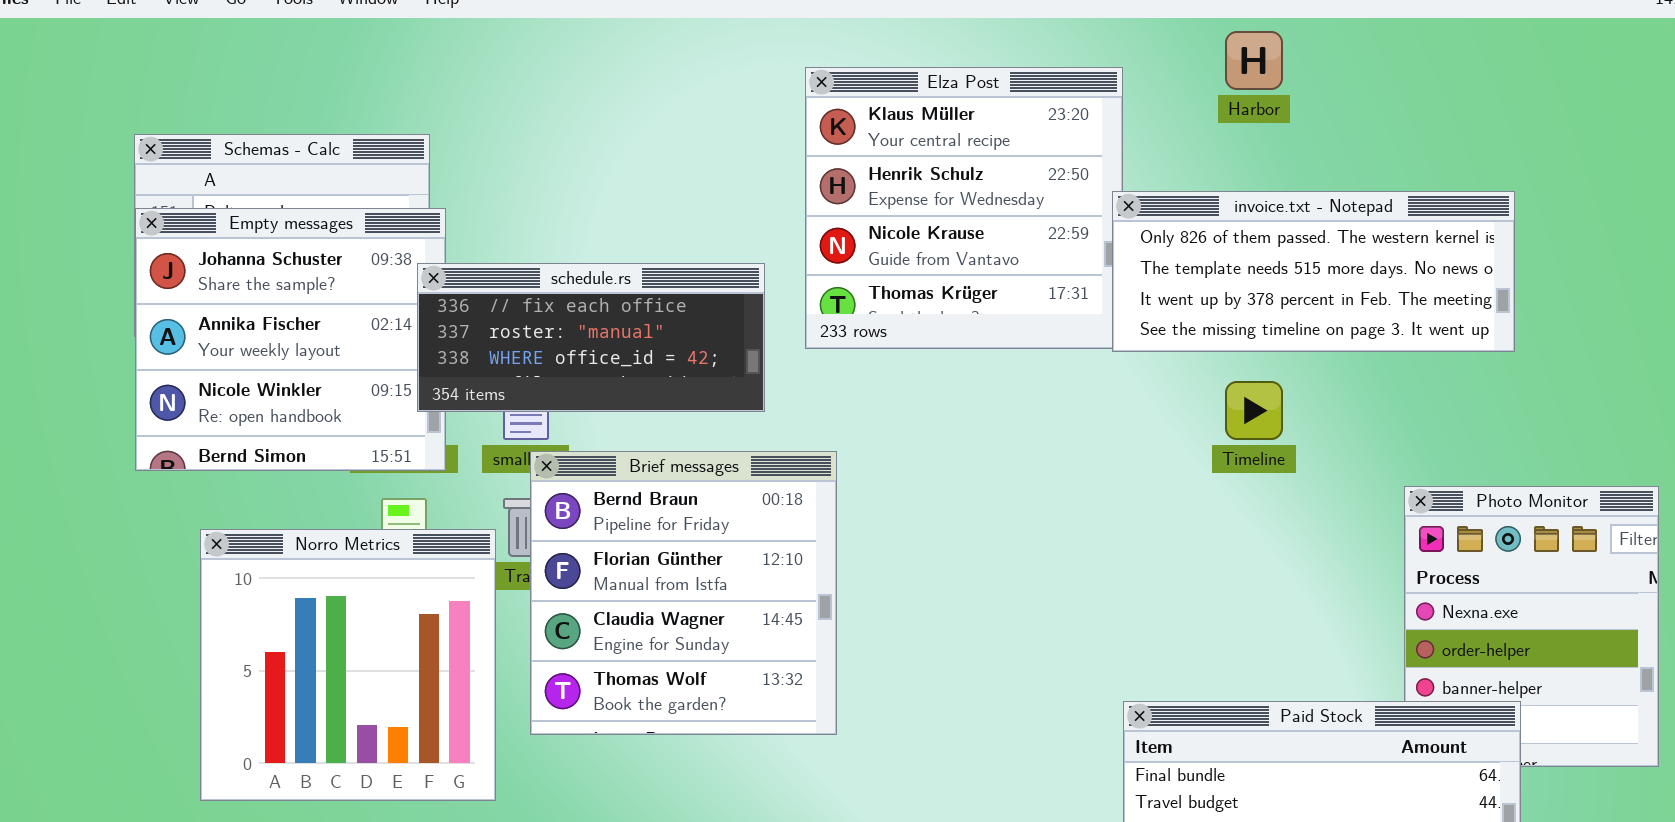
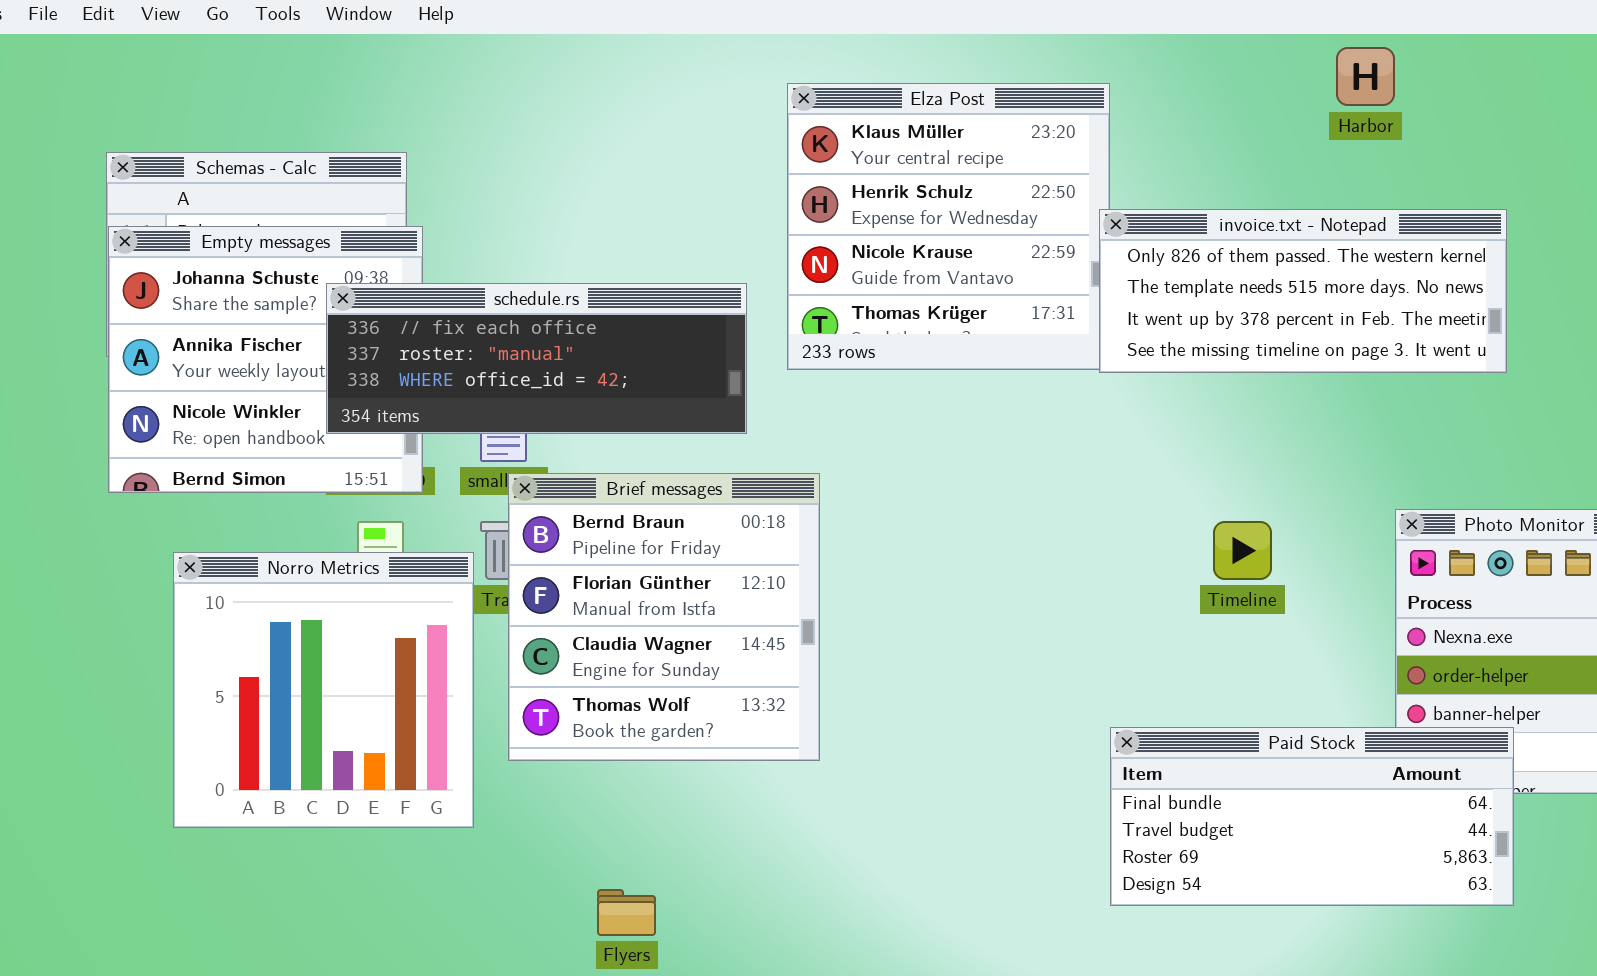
Harbor: [1225,31,1283,90] -> [1336,47,1395,106], moved
schedule.rs: [417,263,765,412] -> [326,283,747,434], resized
Timeline: [1225,381,1283,440] -> [1213,521,1272,580], moved

